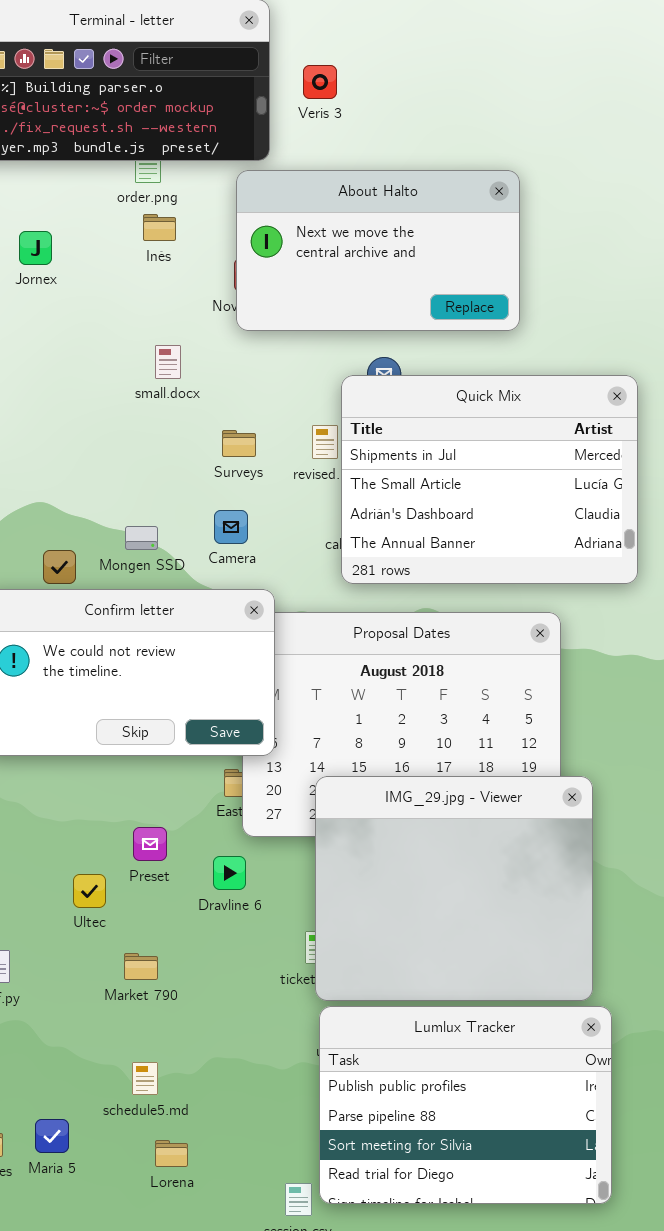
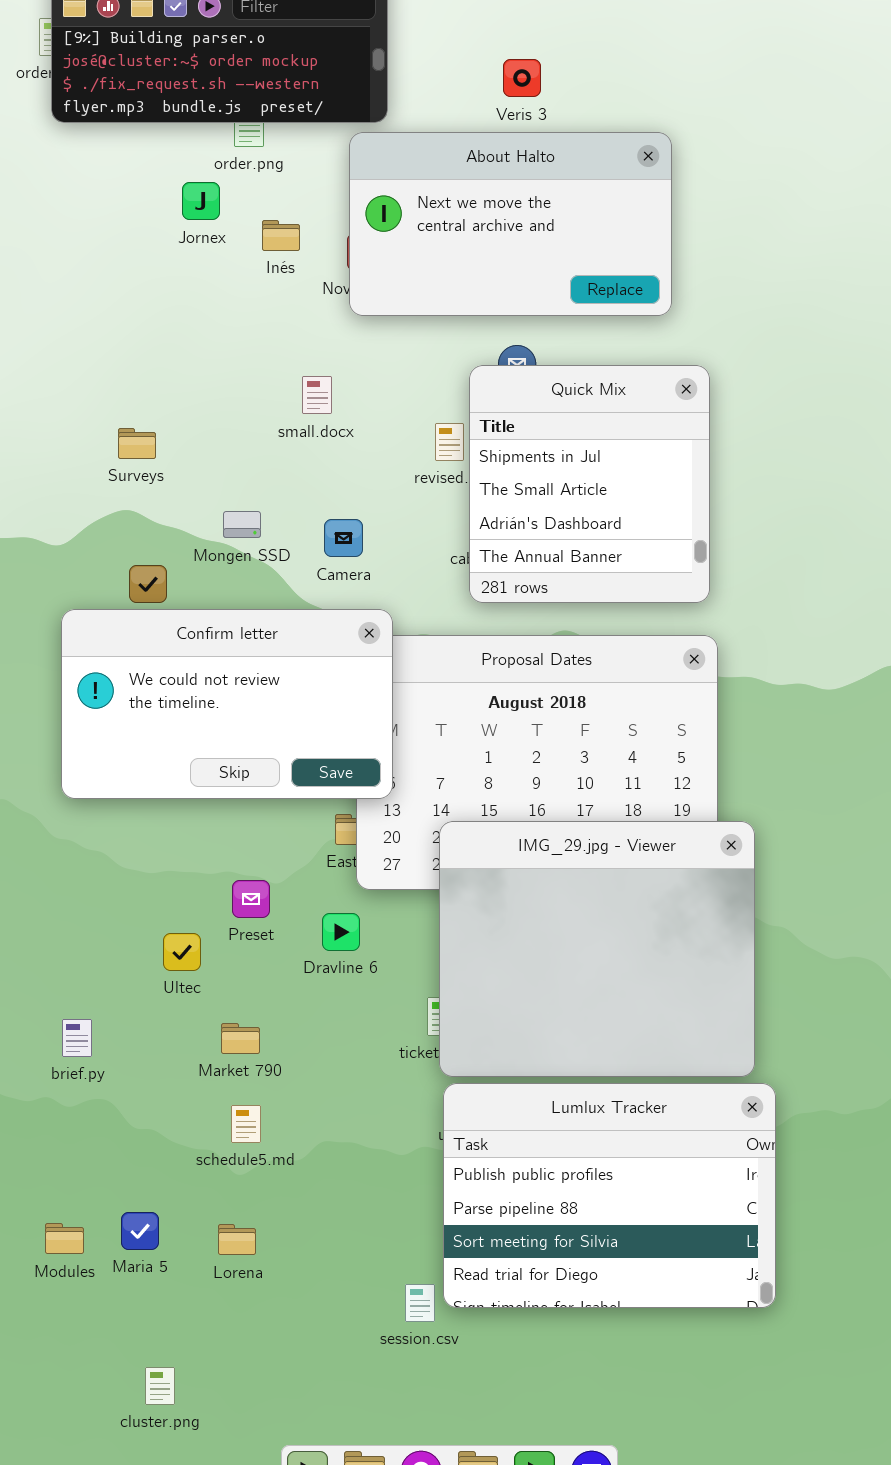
Veris 3: [303,65,337,99] -> [503,59,541,97], moved
Inés: [143,214,176,241] -> [262,220,300,251], moved
Jornex: [19,231,52,265] -> [182,182,220,220], moved
small.docx: [155,345,181,379] -> [302,376,332,414], moved
Quick Mix: [341,375,638,584] -> [469,365,710,603], resized
Surveys: [222,430,256,457] -> [118,428,156,459], moved
Mongen SSD: [125,526,158,550] -> [223,511,261,538], moved
schedule5.md: [132,1062,158,1095] -> [231,1105,261,1143], moved
Lorena: [155,1140,188,1167] -> [218,1224,256,1255], moved

